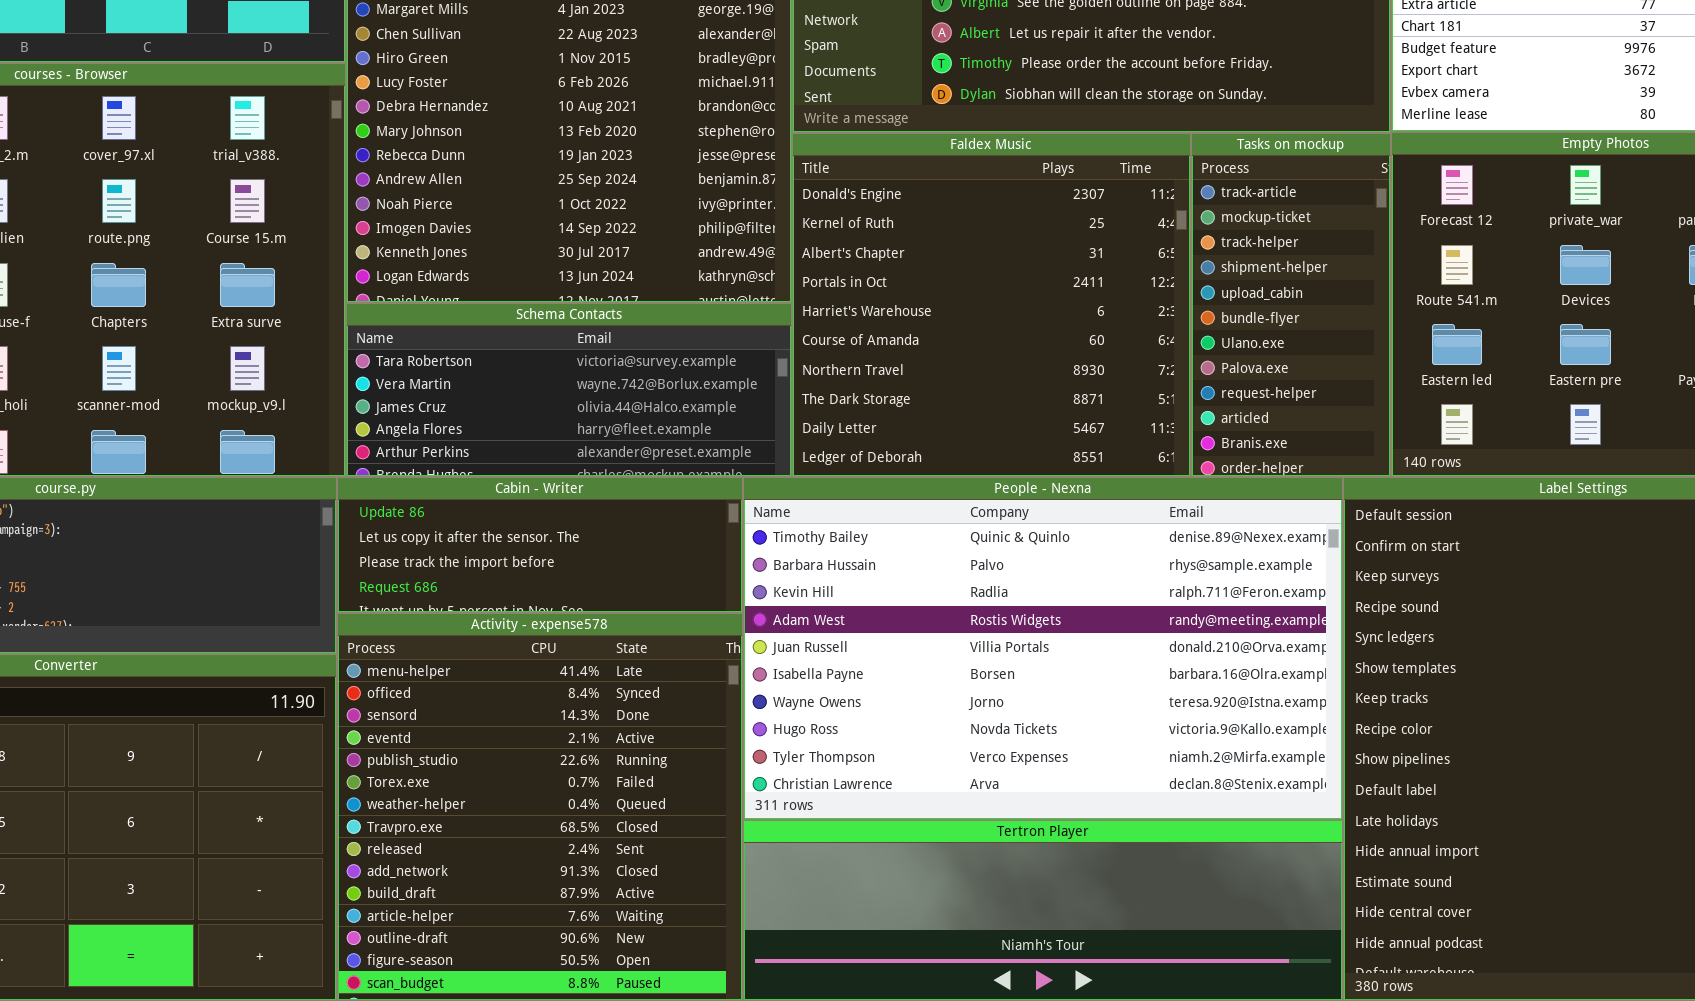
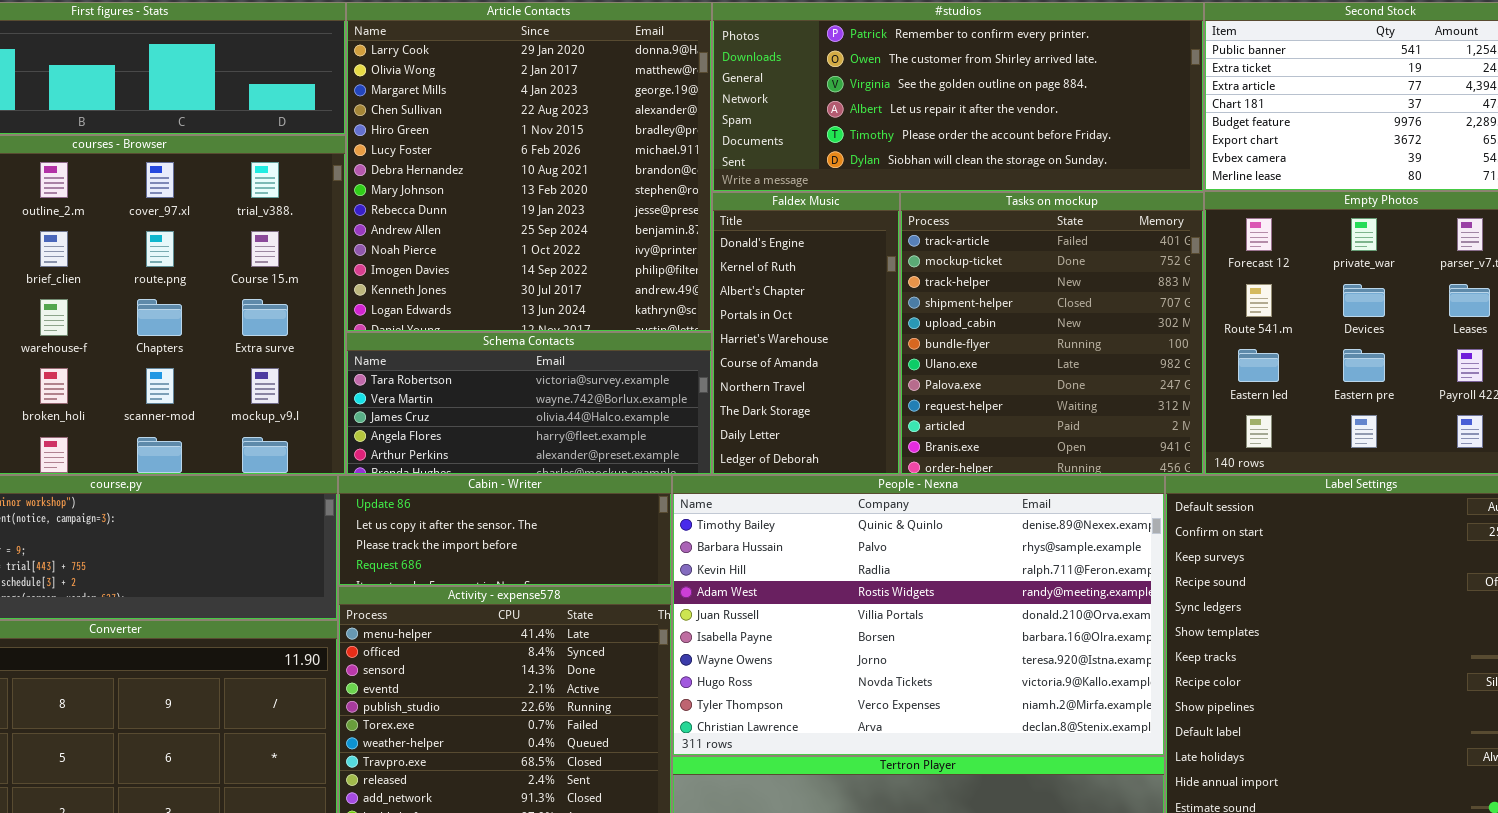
Faldex Music: [792,133,1191,477] -> [712,192,900,475], resized
Tasks on mockup: [1191,133,1391,477] -> [900,192,1204,475], resized

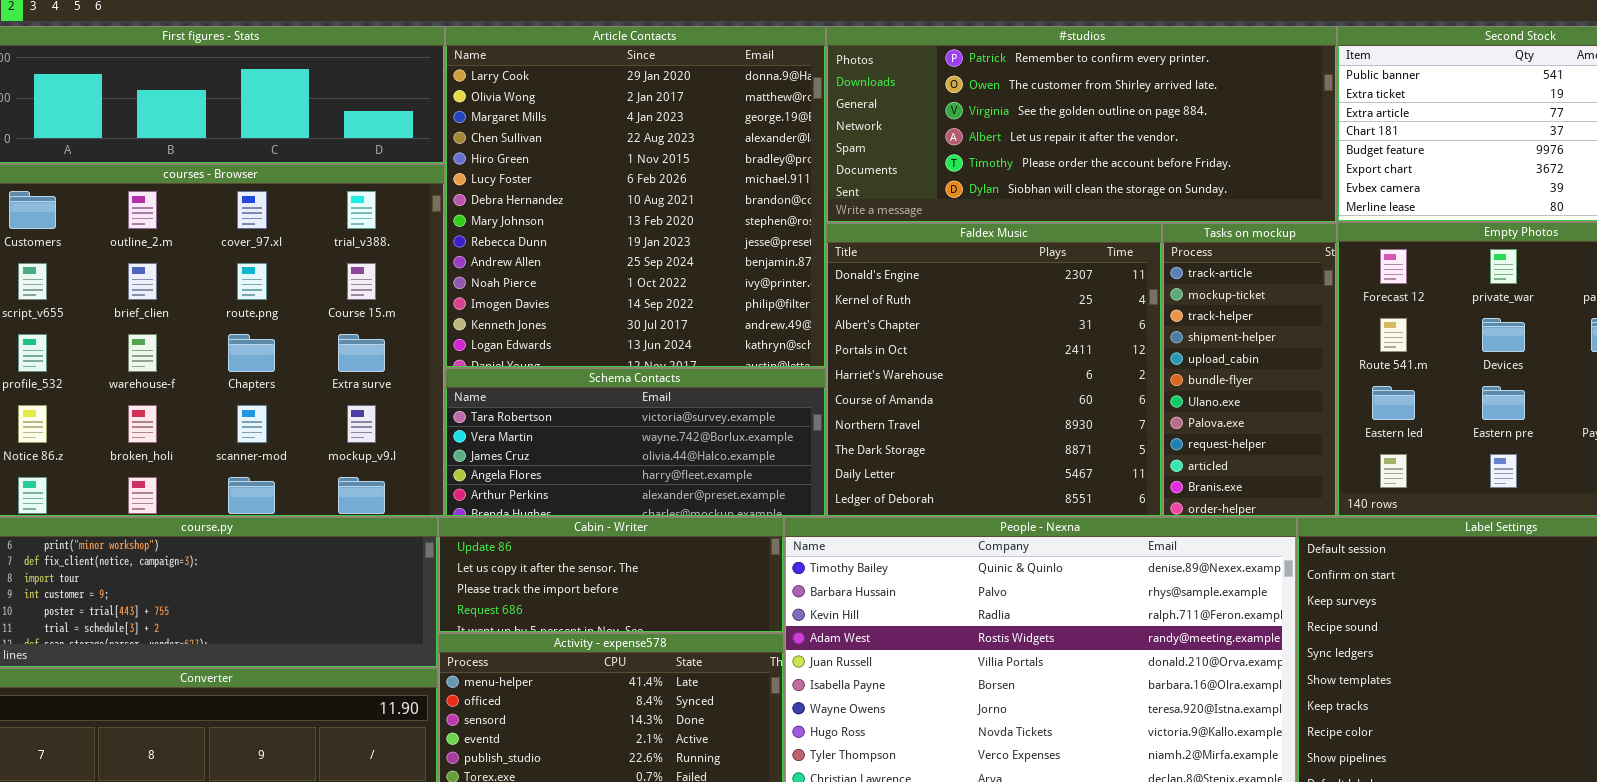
Faldex Music: [712,192,900,475] -> [826,223,1162,517], resized
Tasks on mockup: [900,192,1204,475] -> [1162,223,1337,517], resized

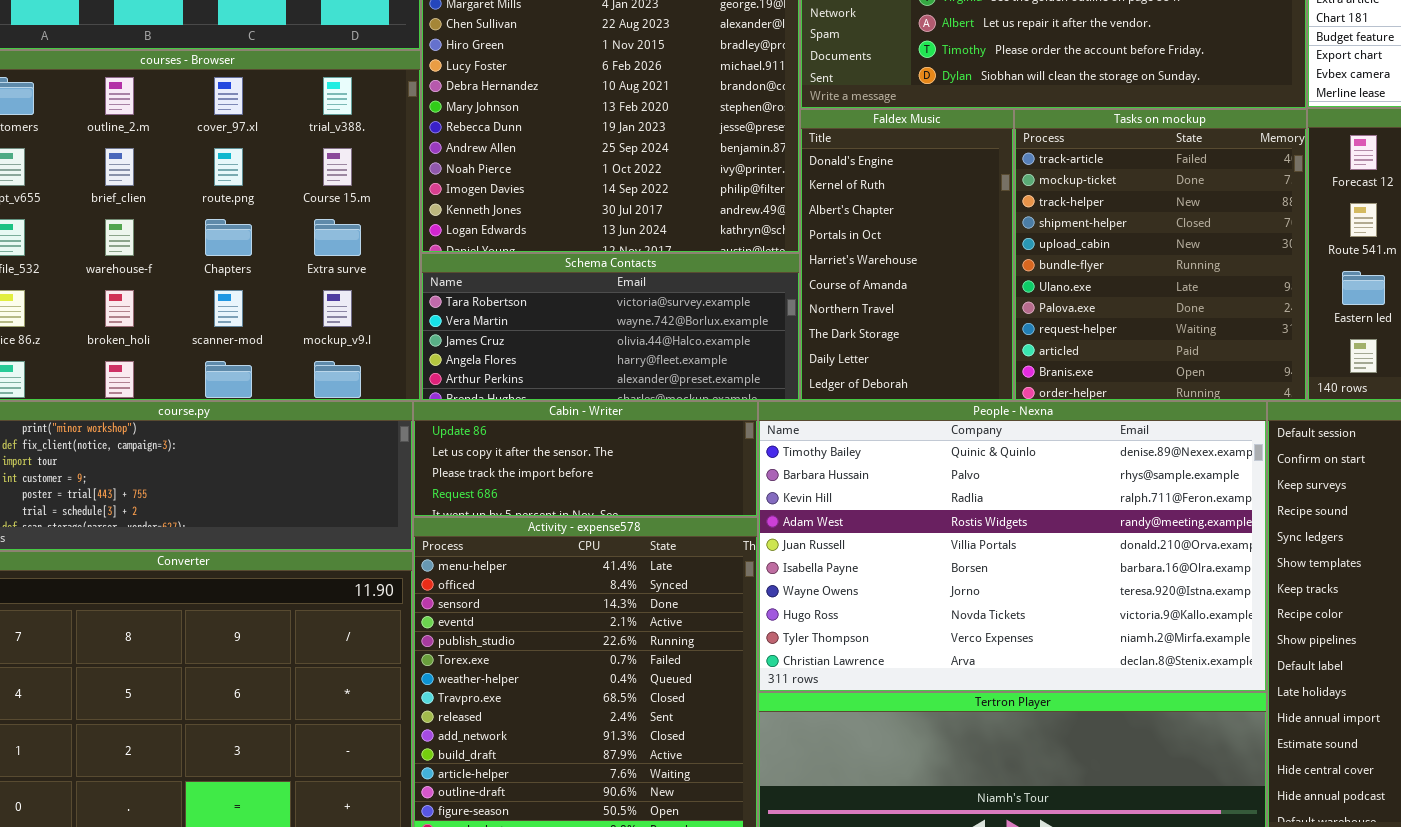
Faldex Music: [826,223,1162,517] -> [800,109,1014,401], resized
Tasks on mockup: [1162,223,1337,517] -> [1014,109,1307,401], resized

